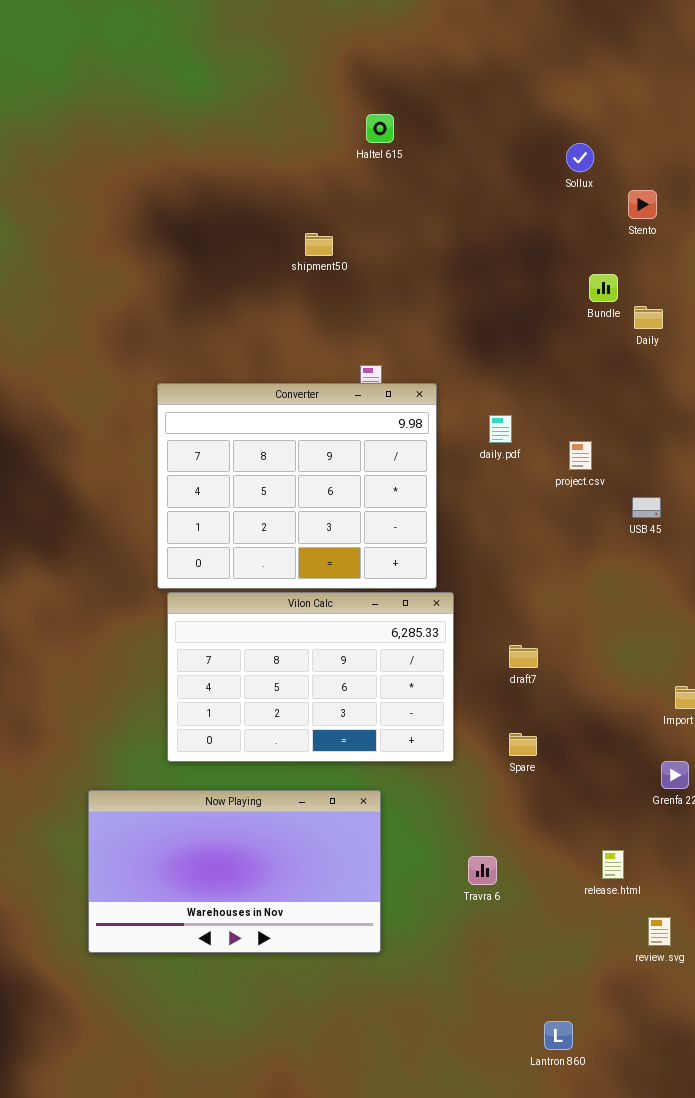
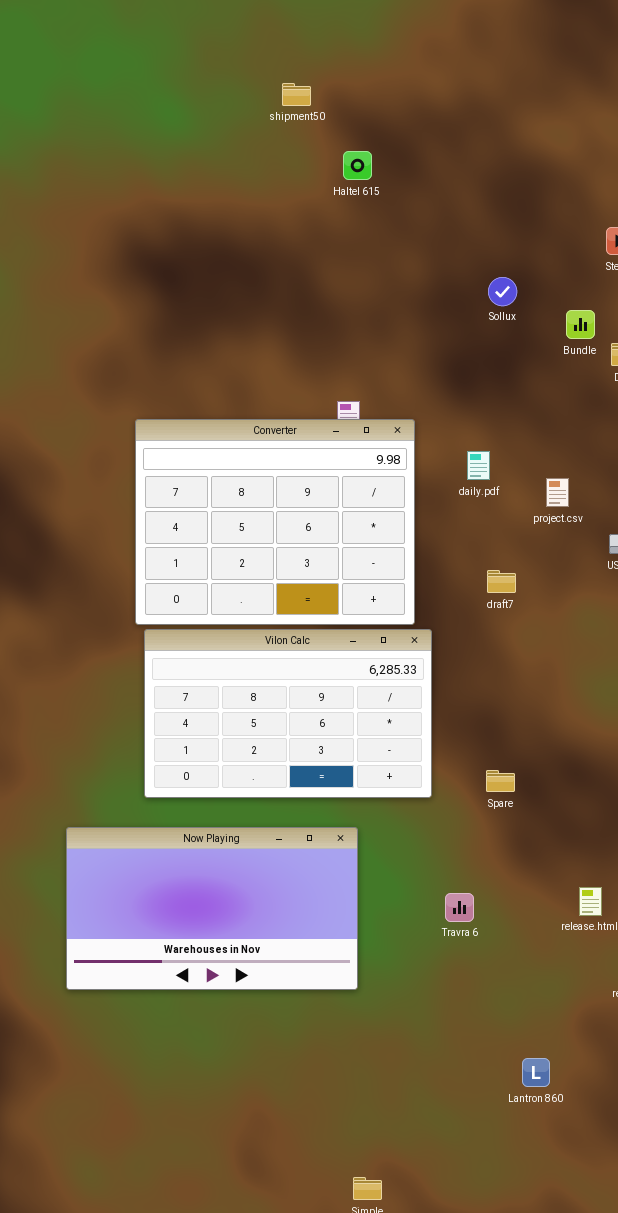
Sollux: [566,143,594,172] -> [488,277,517,306], moved
shipment50: [305,233,333,256] -> [282,83,311,106], moved
draft7: [509,645,538,668] -> [487,570,516,593], moved

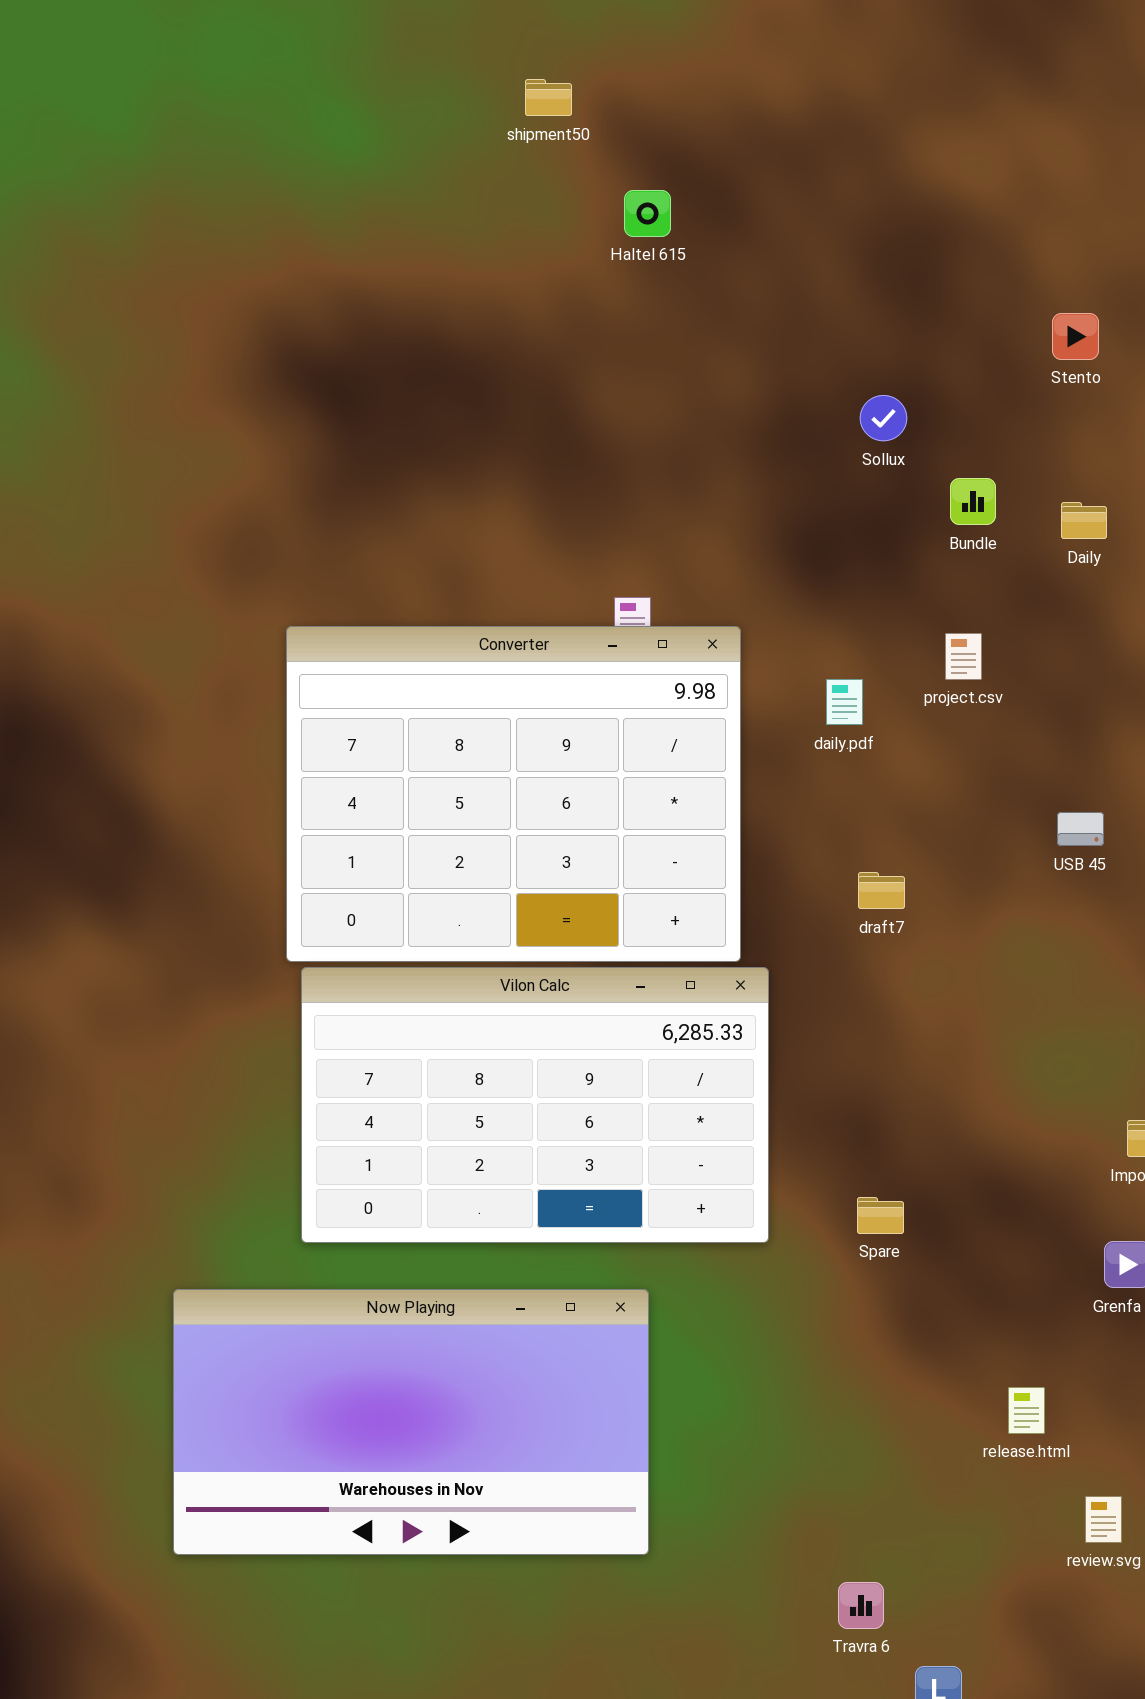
Bundle: [566,310,595,339] -> [950,478,996,525], moved
project.csv: [546,478,569,507] -> [945,633,982,680], moved
Travra 6: [445,893,474,922] -> [838,1582,884,1629], moved

